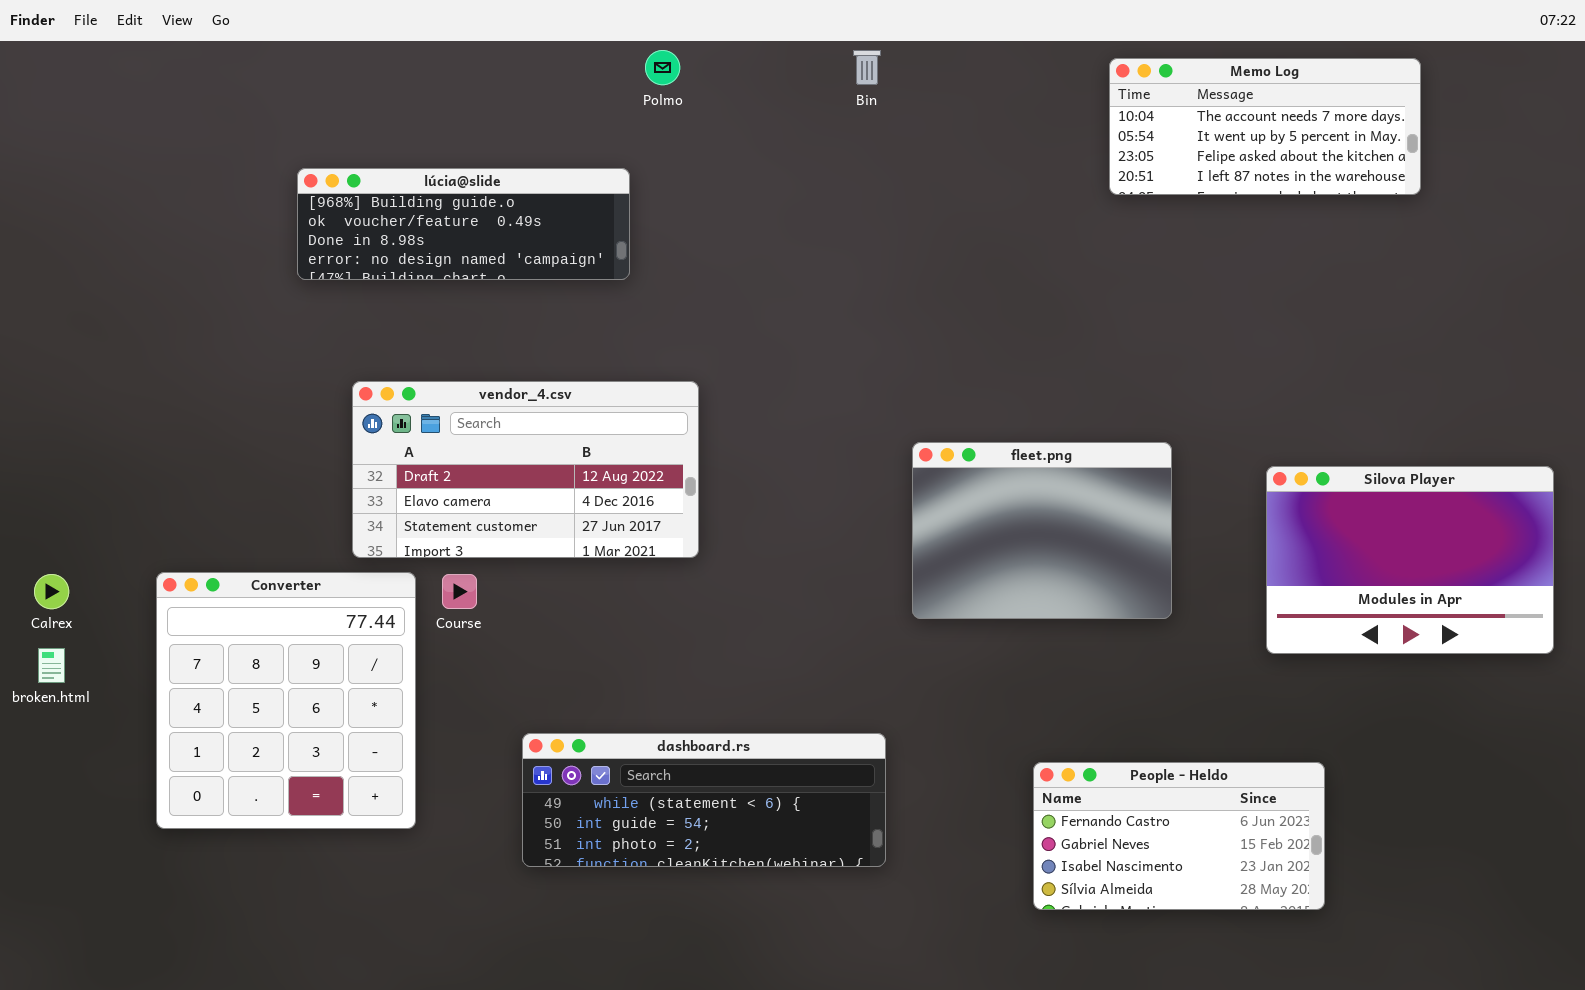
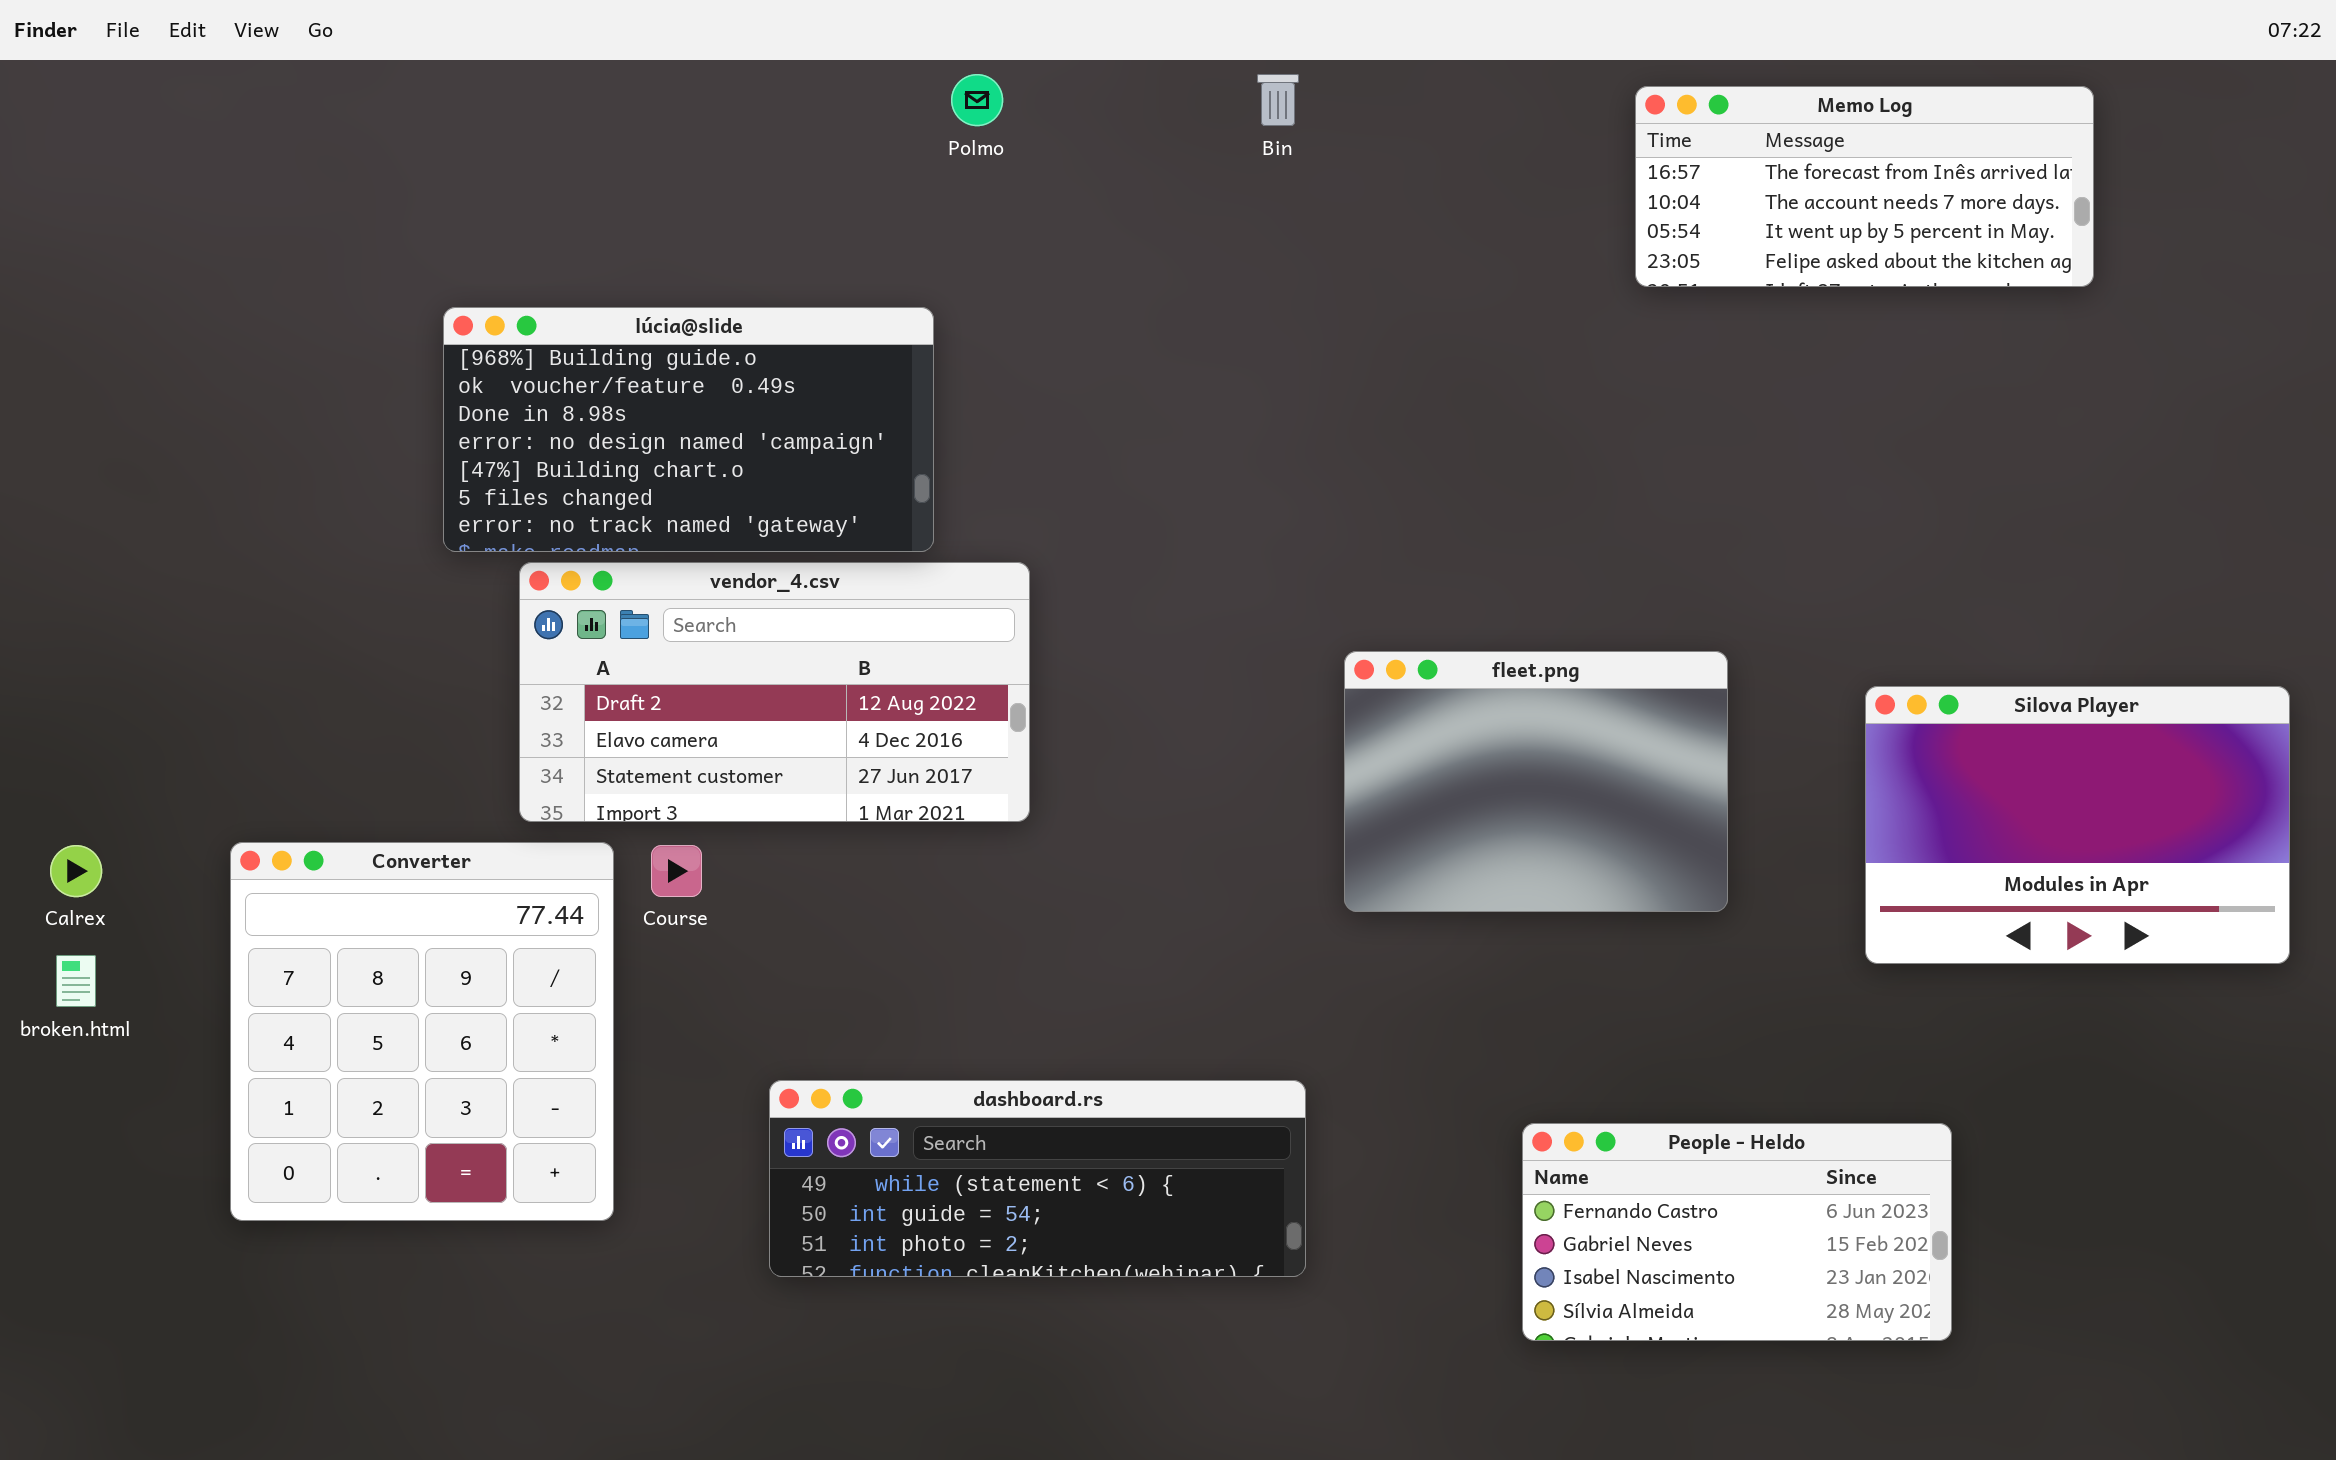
Memo Log: [1109,58,1421,195] -> [1635,86,2094,287], scrolled up 1 row
lúcia@slide: [297,168,630,280] -> [443,307,934,552], moved, resized

